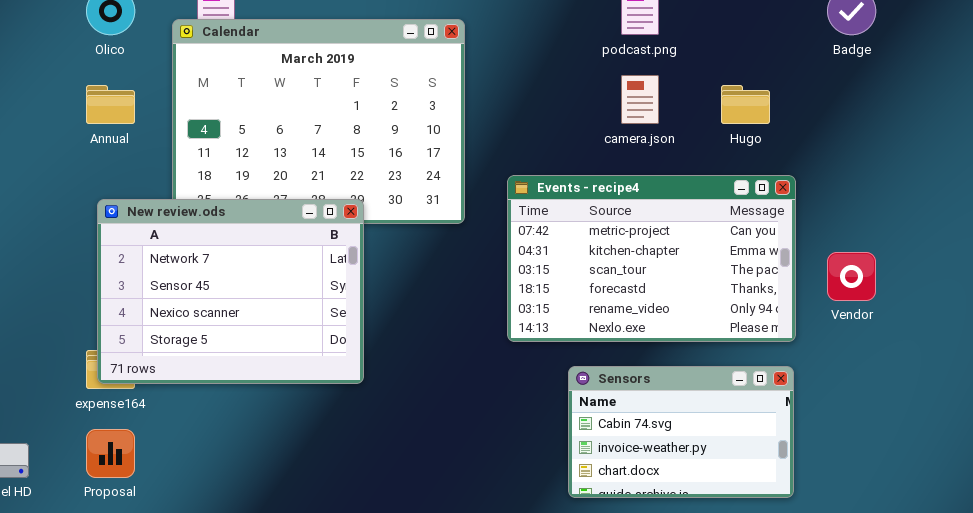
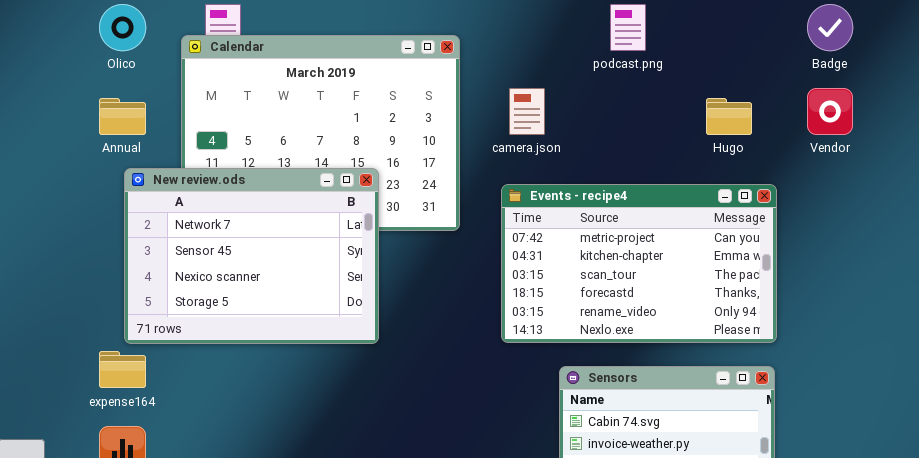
camera.json: [621,75,659,124] -> [509,88,545,135], moved
New review.ods: [97,199,364,384] -> [124,168,379,344], moved
Vendor: [827,252,876,301] -> [807,88,853,135], moved

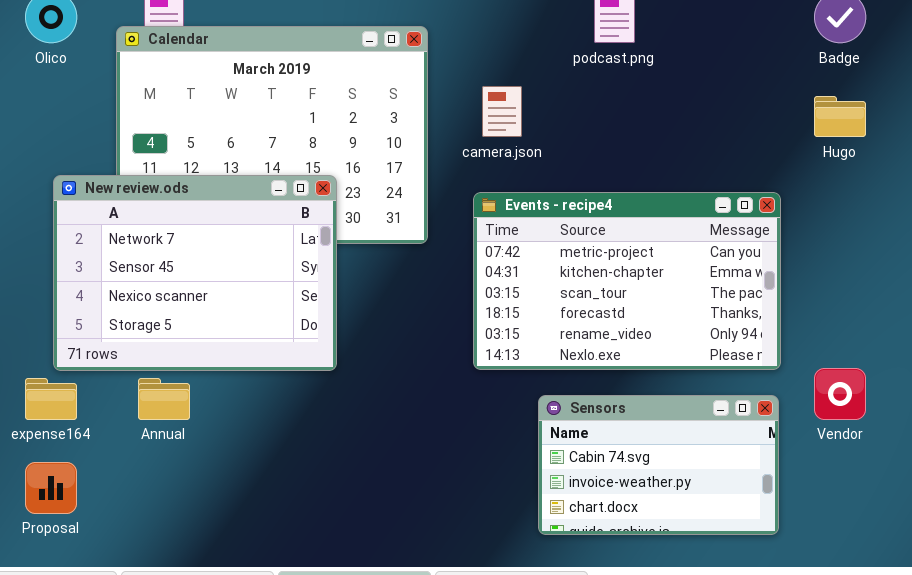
Vendor: [807,88,853,135] -> [814,368,866,420], moved
Annual: [99,98,146,135] -> [138,378,190,420], moved
Hugo: [706,98,752,135] -> [814,96,866,137], moved

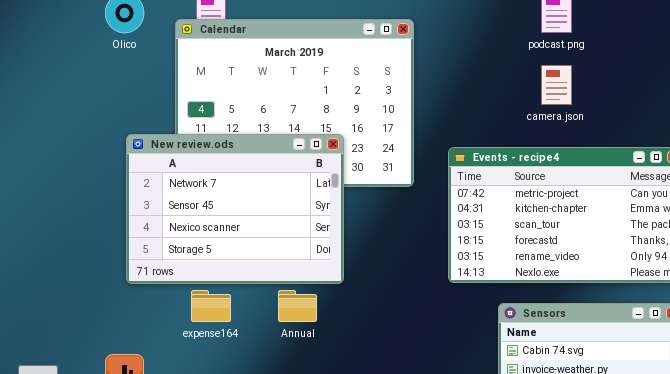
camera.json: [482,86,522,137] -> [541,65,572,105], moved
expense164: [25,378,77,420] -> [191,290,231,322], moved
Annual: [138,378,190,420] -> [278,290,317,322], moved

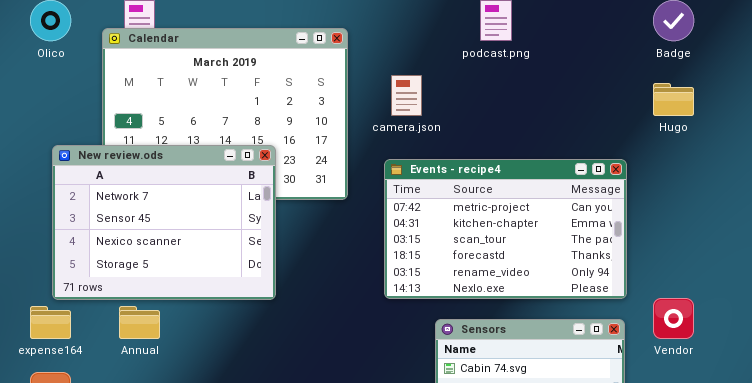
camera.json: [541,65,572,105] -> [391,75,422,116], moved
expense164: [191,290,231,322] -> [30,306,71,339], moved
Annual: [278,290,317,322] -> [119,306,160,339], moved

